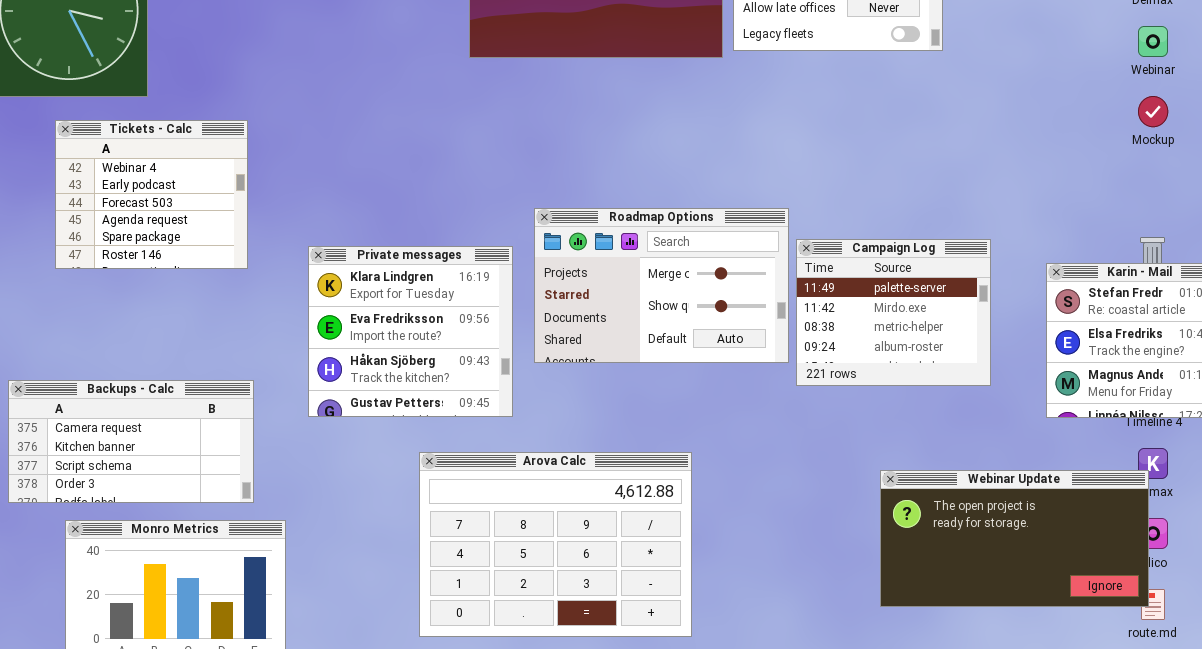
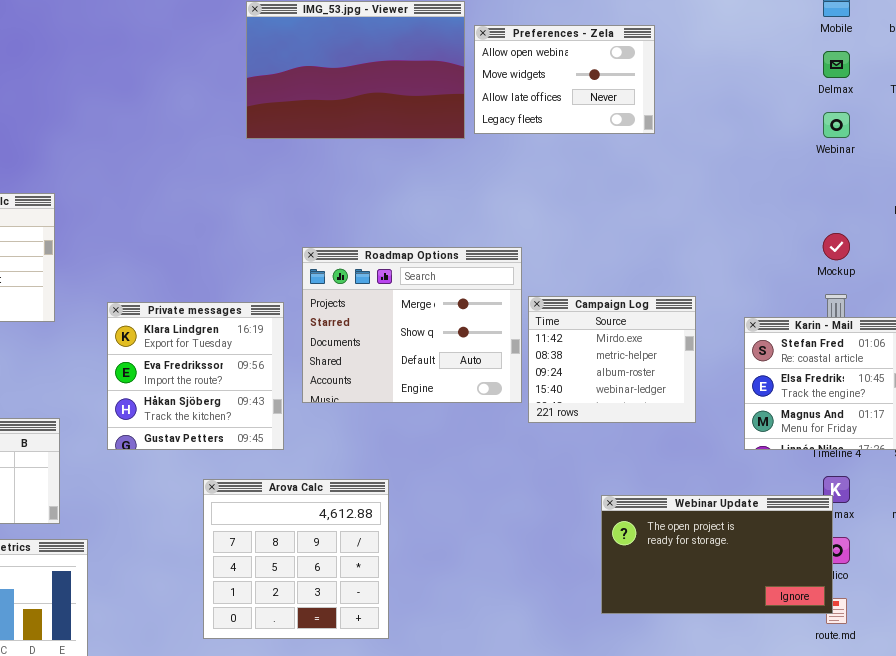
Mockup: [1138,96,1168,127] -> [823,233,850,260], moved
Roadmap Options: [534,208,789,363] -> [302,247,522,403], resized
Campaign Log: [796,239,991,386] -> [528,296,696,423], scrolled down 1 row
Arova Calc: [419,452,692,637] -> [203,479,389,639], resized

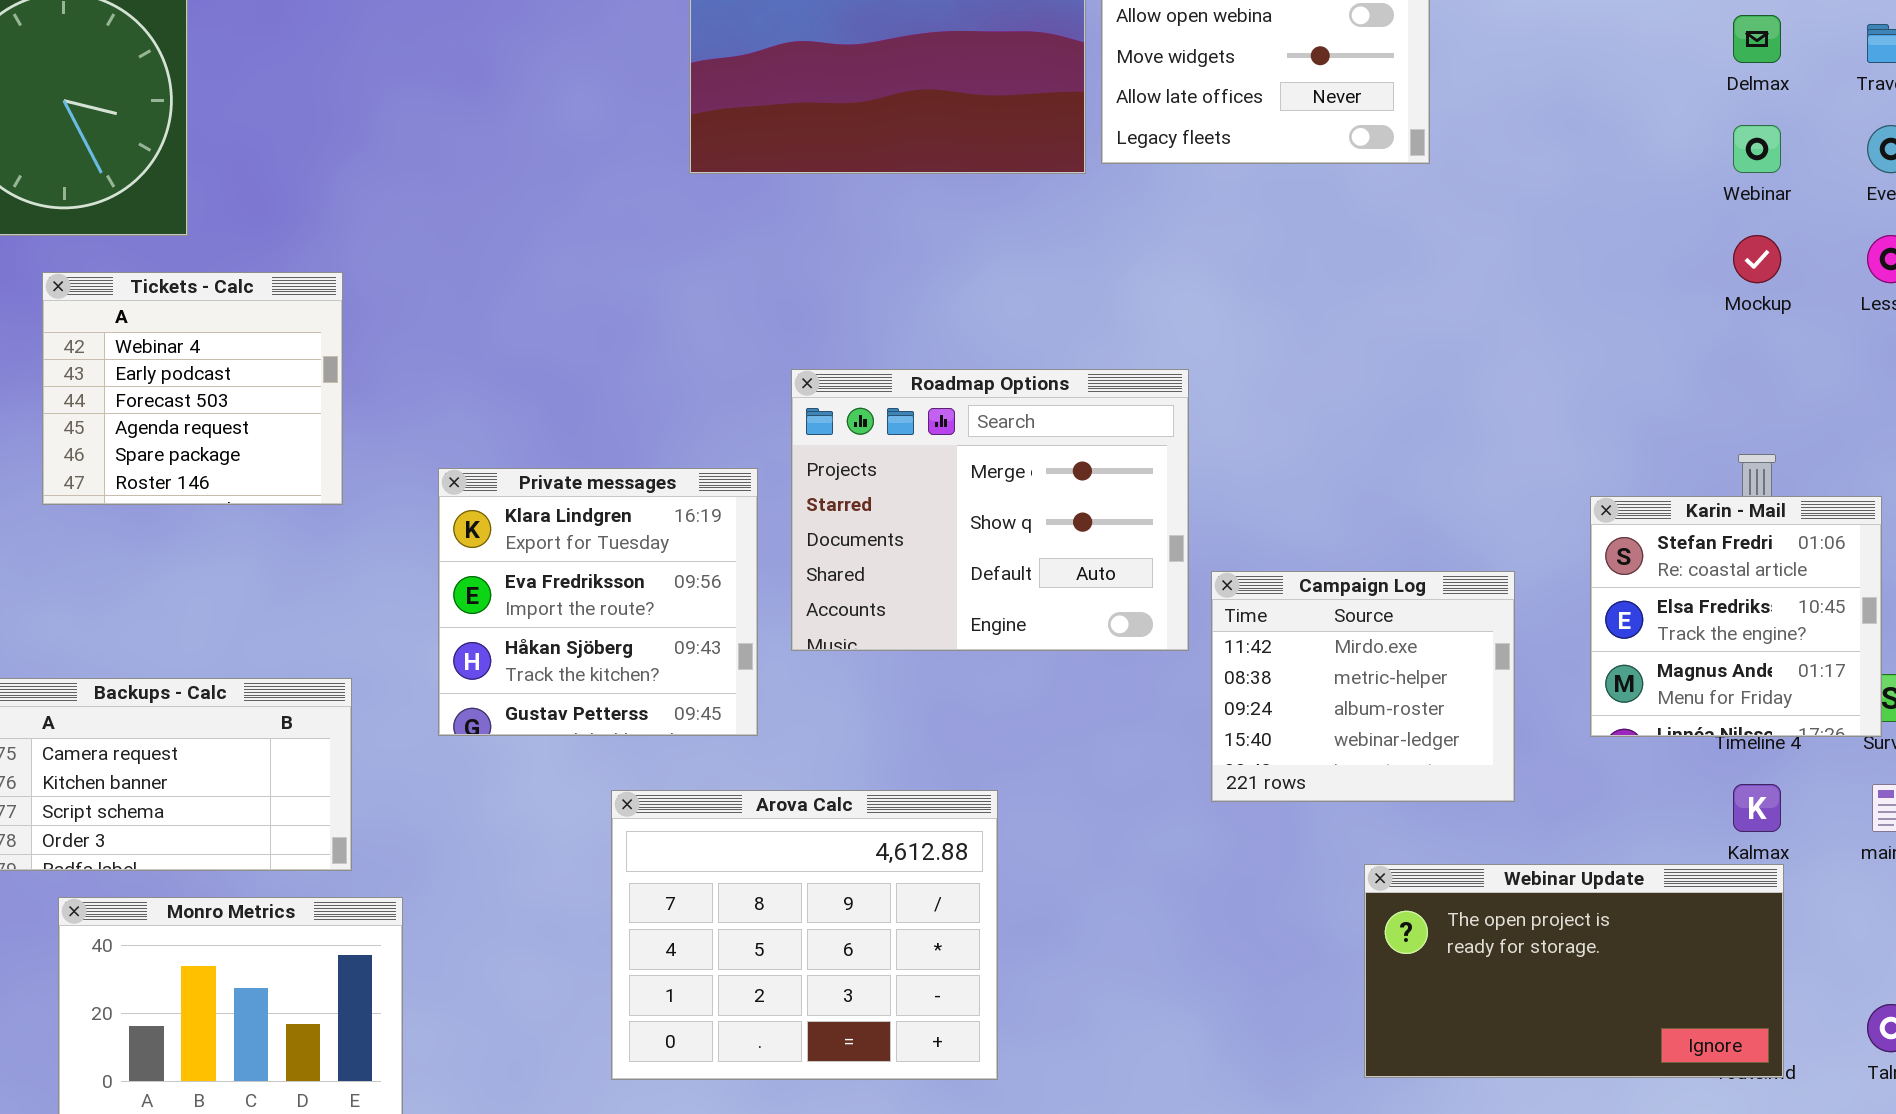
Mockup: [823,233,850,260] -> [1733,235,1781,283], moved
Campaign Log: [528,296,696,423] -> [1211,571,1515,802], moved
Arova Calc: [203,479,389,639] -> [611,790,998,1080], resized
Webinar Update: [601,495,833,614] -> [1364,864,1784,1078], moved

